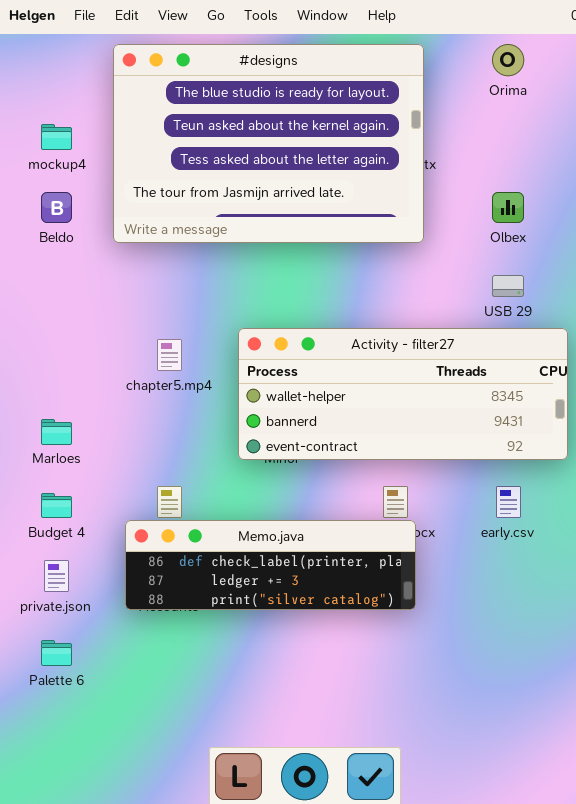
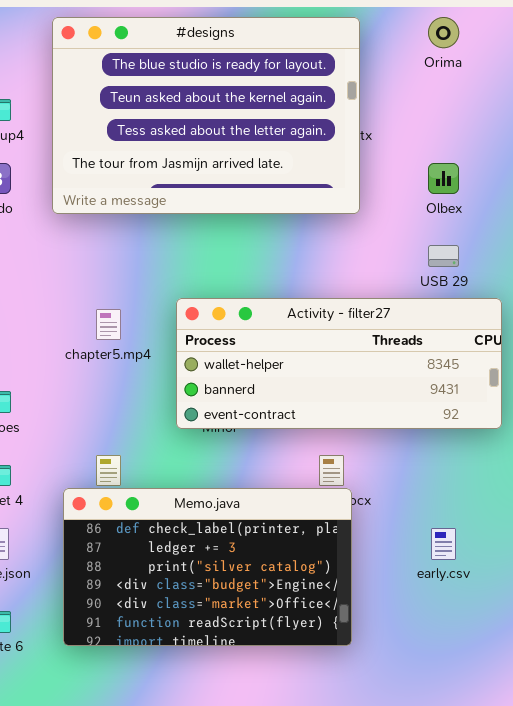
early.csv: [496,486,521,518] -> [431,528,456,560], moved
Memo.java: [125,520,416,610] -> [63,488,352,646], resized

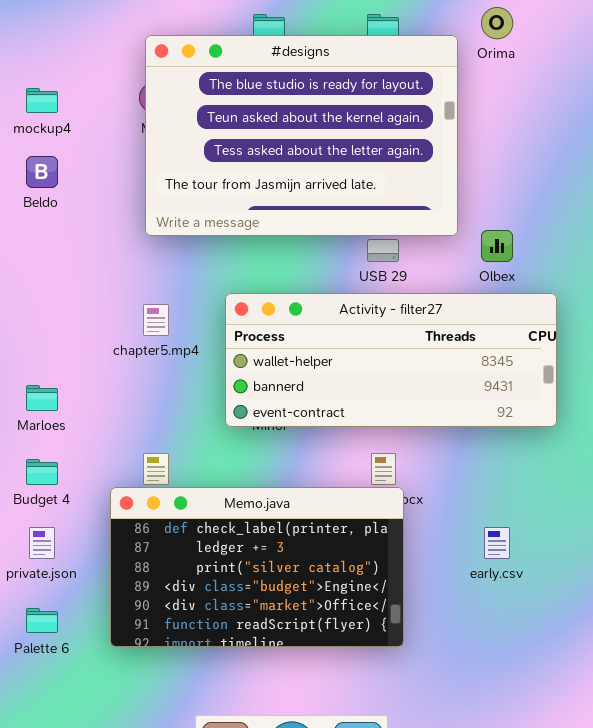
#designs: [52,17,360,214] -> [145,35,458,236], moved
Olbex: [428,163,459,194] -> [481,230,513,262], moved
USB 29: [428,245,459,267] -> [367,239,399,262], moved

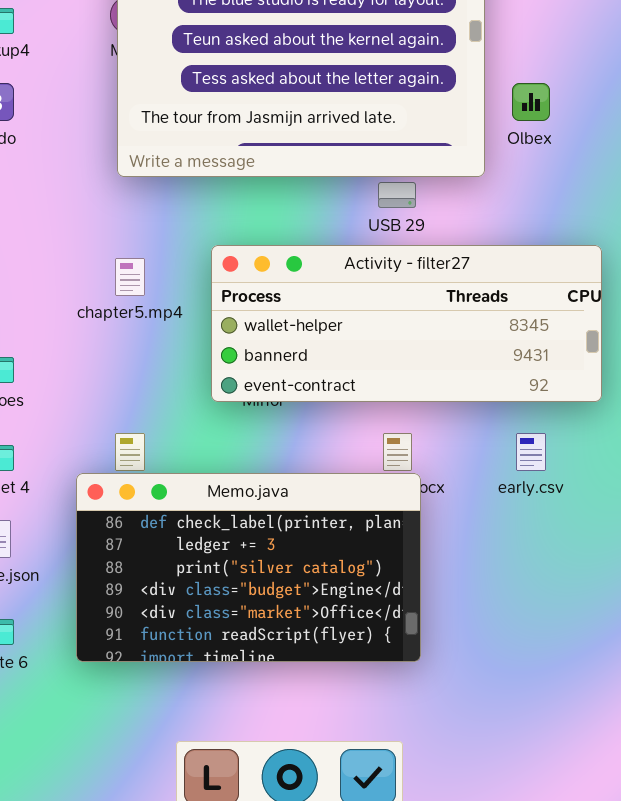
Olbex: [481,230,513,262] -> [512,83,550,121], moved
early.csv: [484,527,510,559] -> [516,433,546,471], moved

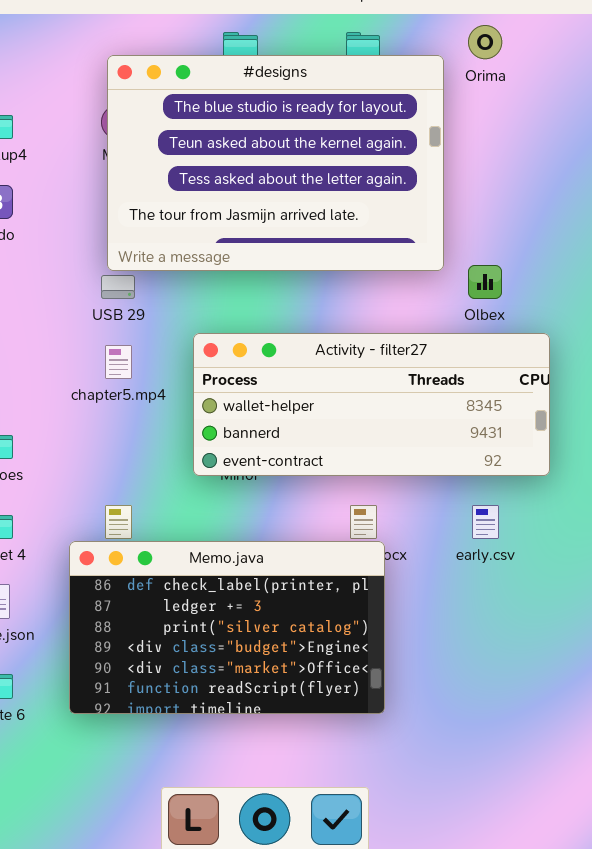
Olbex: [512,83,550,121] -> [468,265,502,299], moved
USB 29: [378,182,416,208] -> [101,275,135,299], moved

